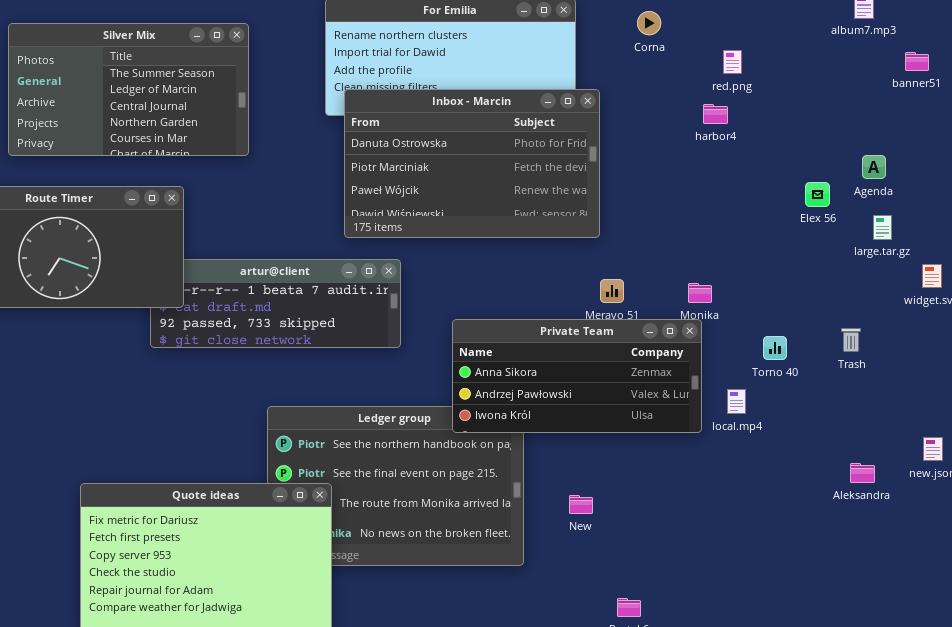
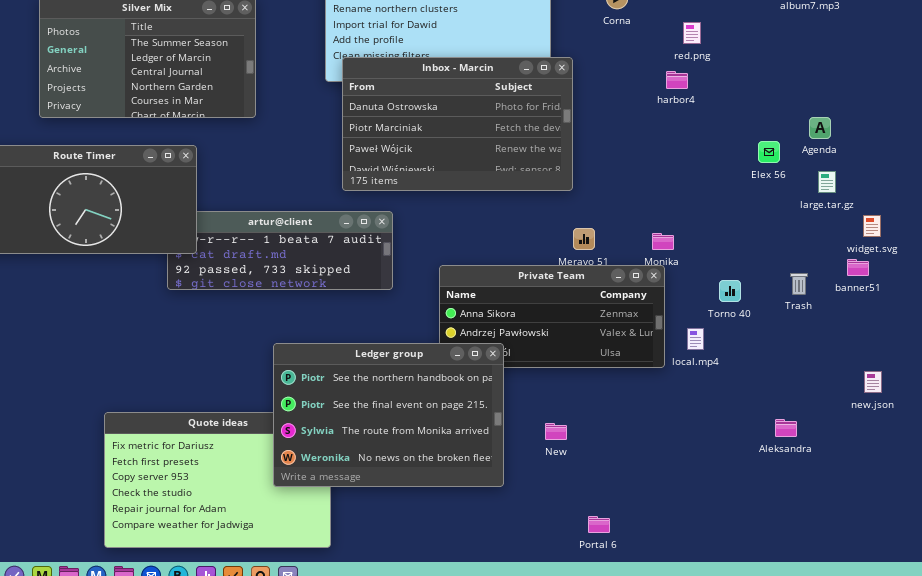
banner51: [905,52,929,71] -> [847,259,869,276], moved
Ledger group: [267,406,524,566] -> [273,343,504,487], raised
Aleksandra: [850,463,875,483] -> [775,419,797,437], moved

